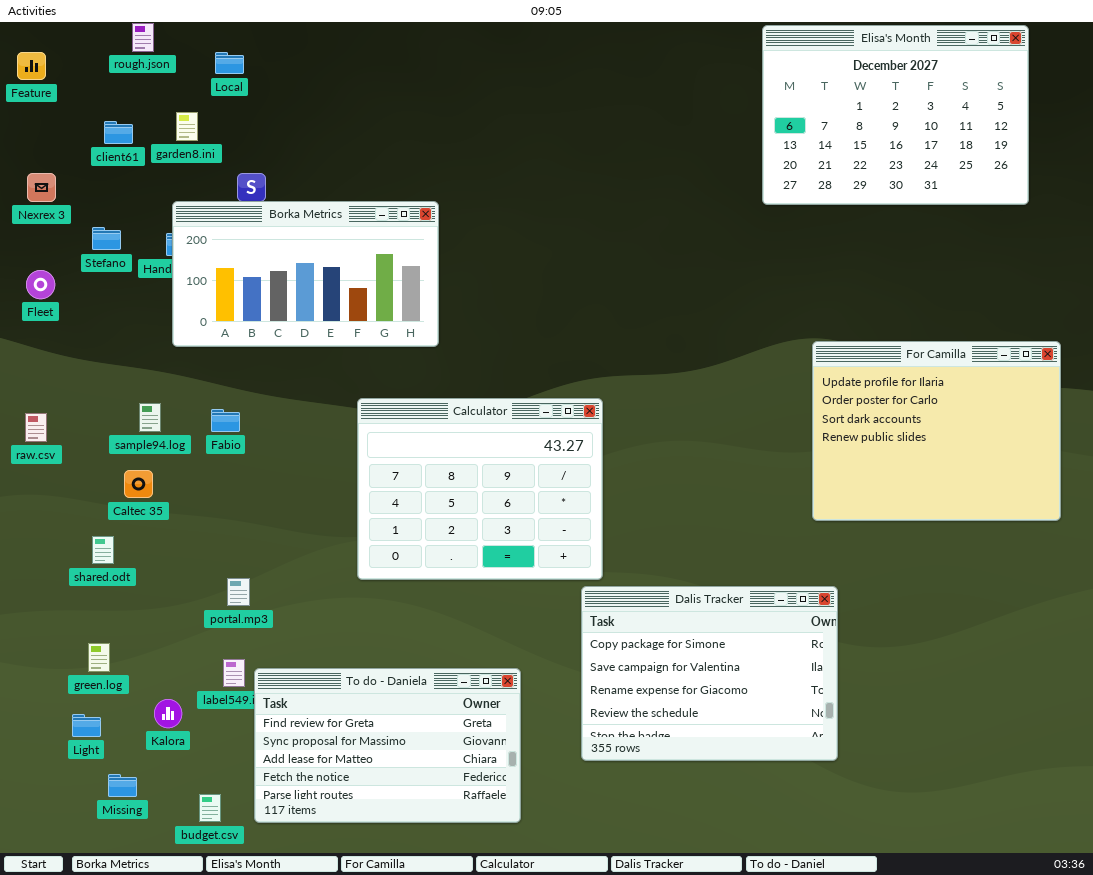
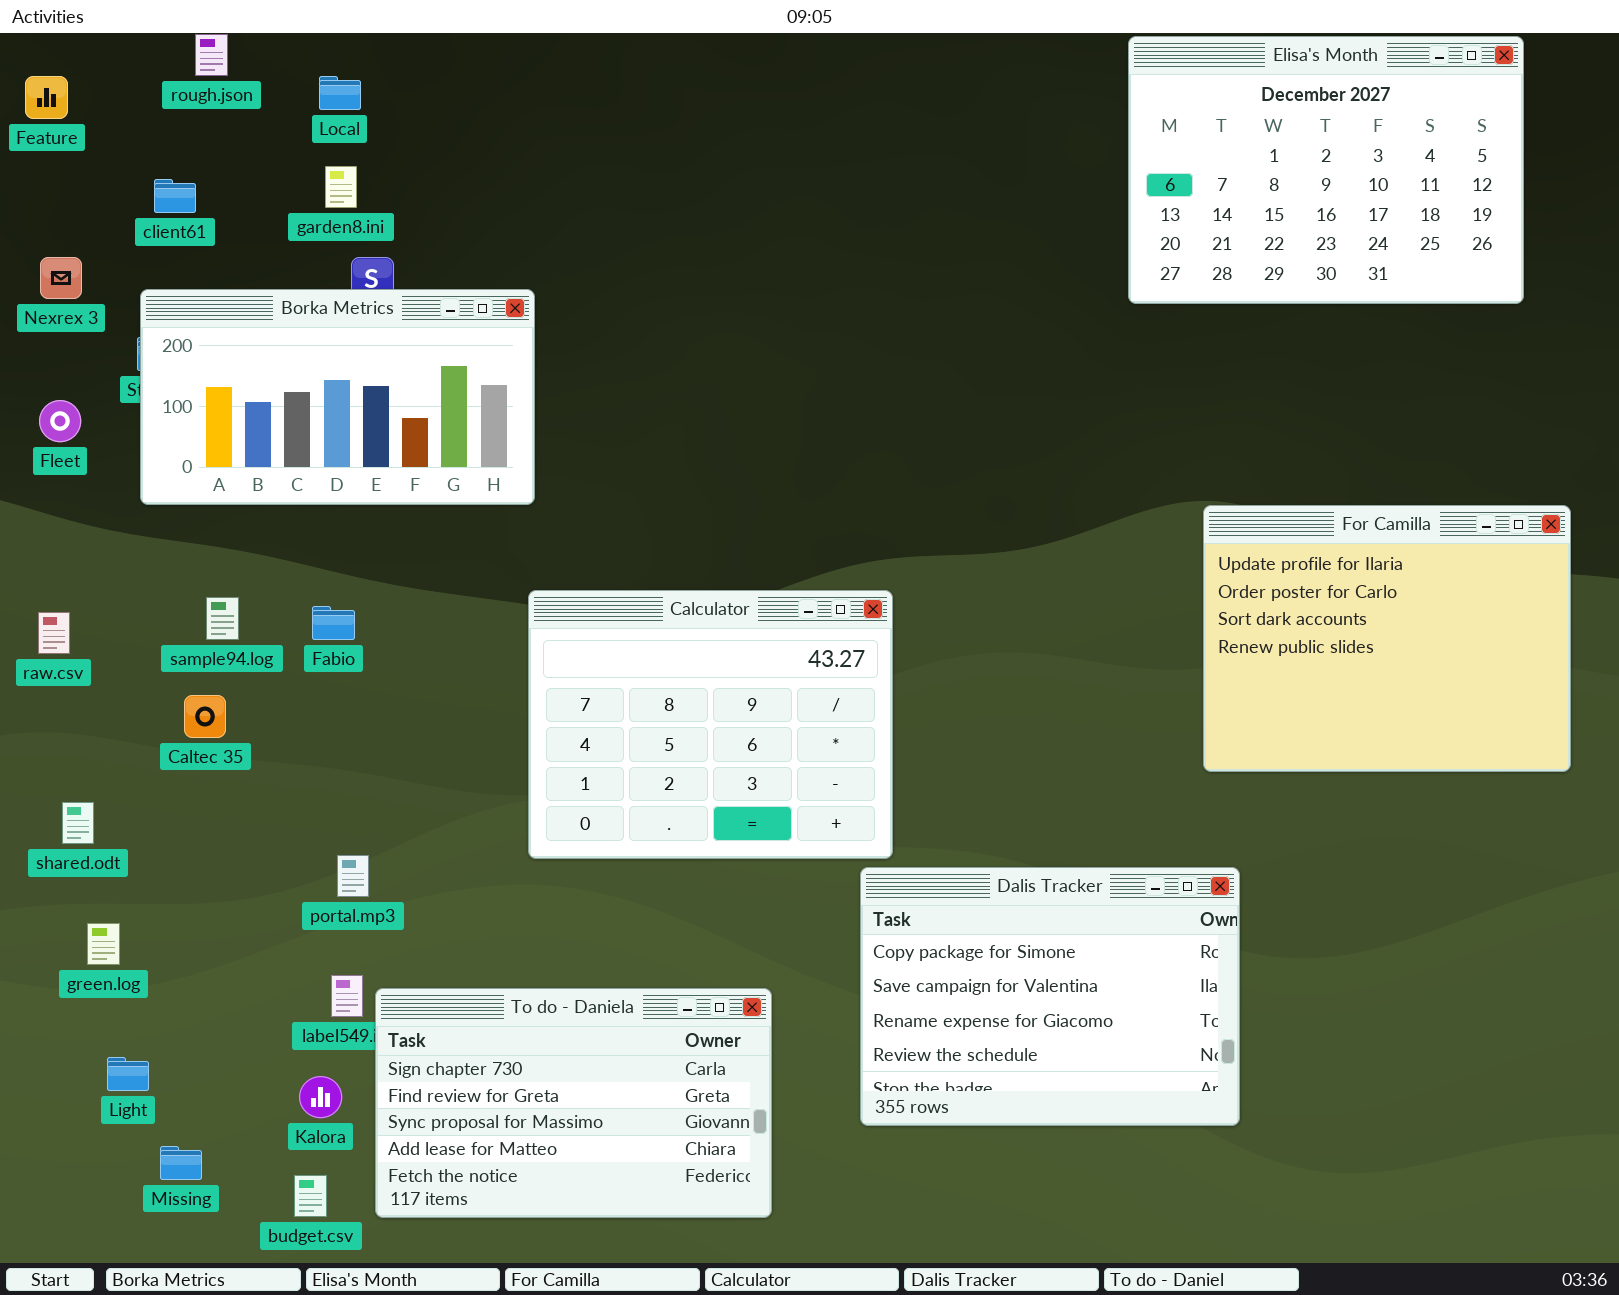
garden8.ini: [176,112,198,141] -> [325,166,357,208], moved
Borka Metrics: [172,201,439,347] -> [140,289,535,505], moved
shared.odt: [92,536,114,564] -> [62,802,94,844], moved
green.log: [88,643,110,672] -> [87,923,120,965], moved
To do - Daniela: [254,668,521,823] -> [375,988,772,1218], scrolled up 1 row
Kalora: [154,699,182,728] -> [299,1076,342,1118], moved

